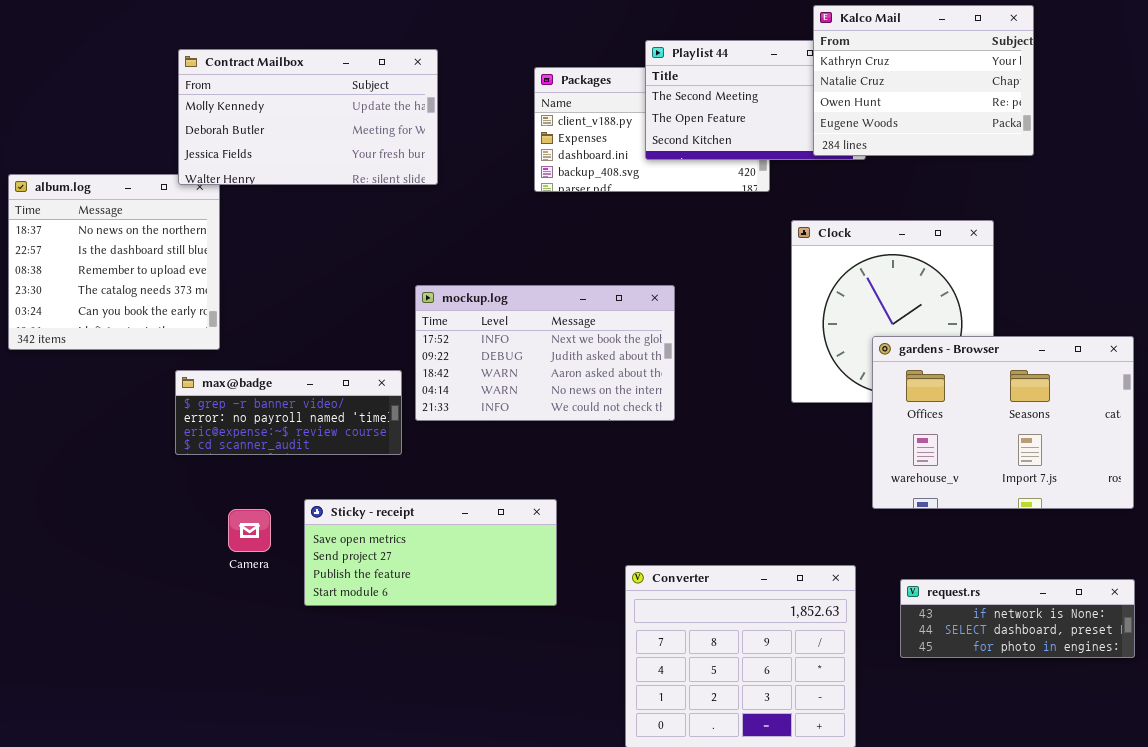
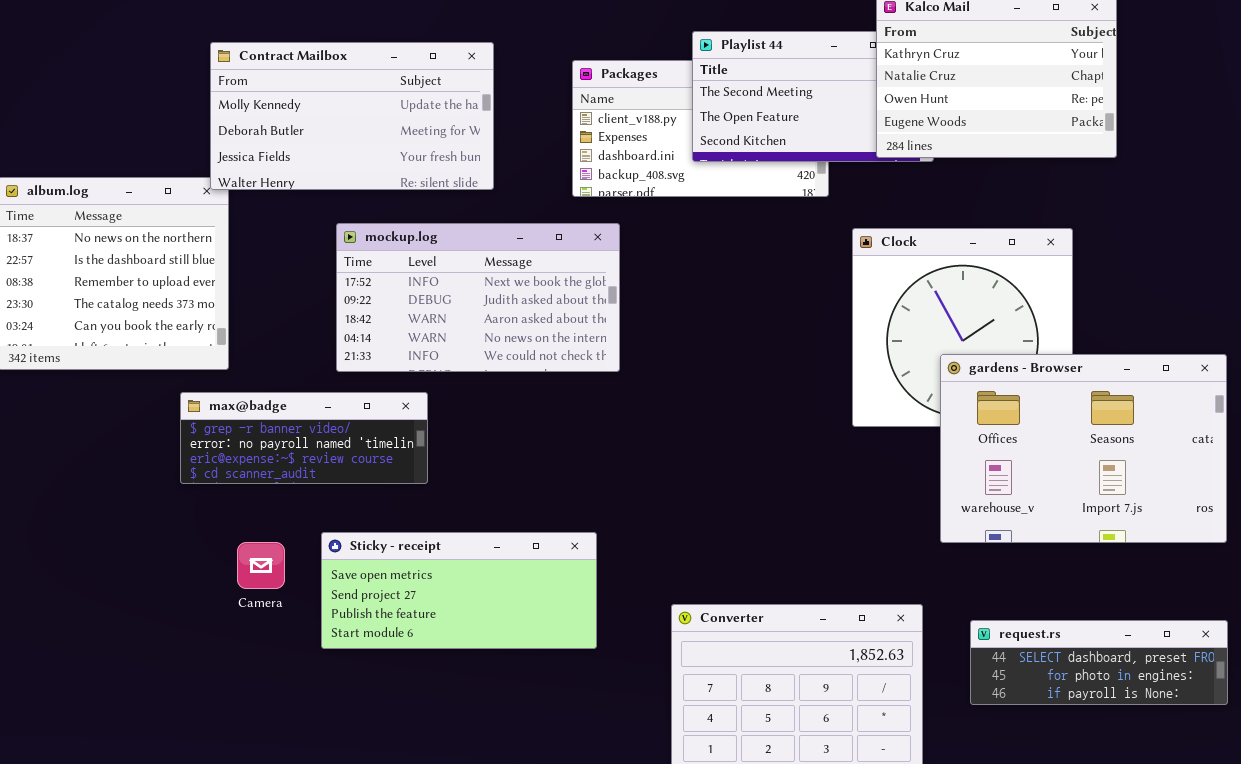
Contract Mailbox: [178,49,438,185] -> [210,42,494,190], moved
mockup.log: [415,285,675,421] -> [336,223,620,372], moved
request.rs: [900,579,1135,658] -> [970,620,1228,705], scrolled down 1 row

